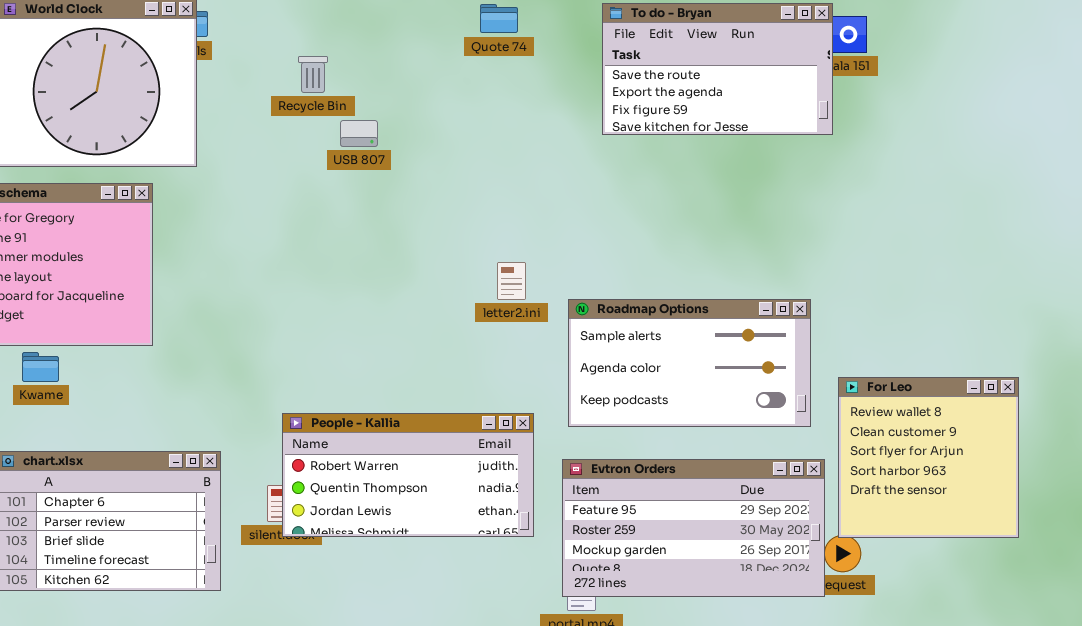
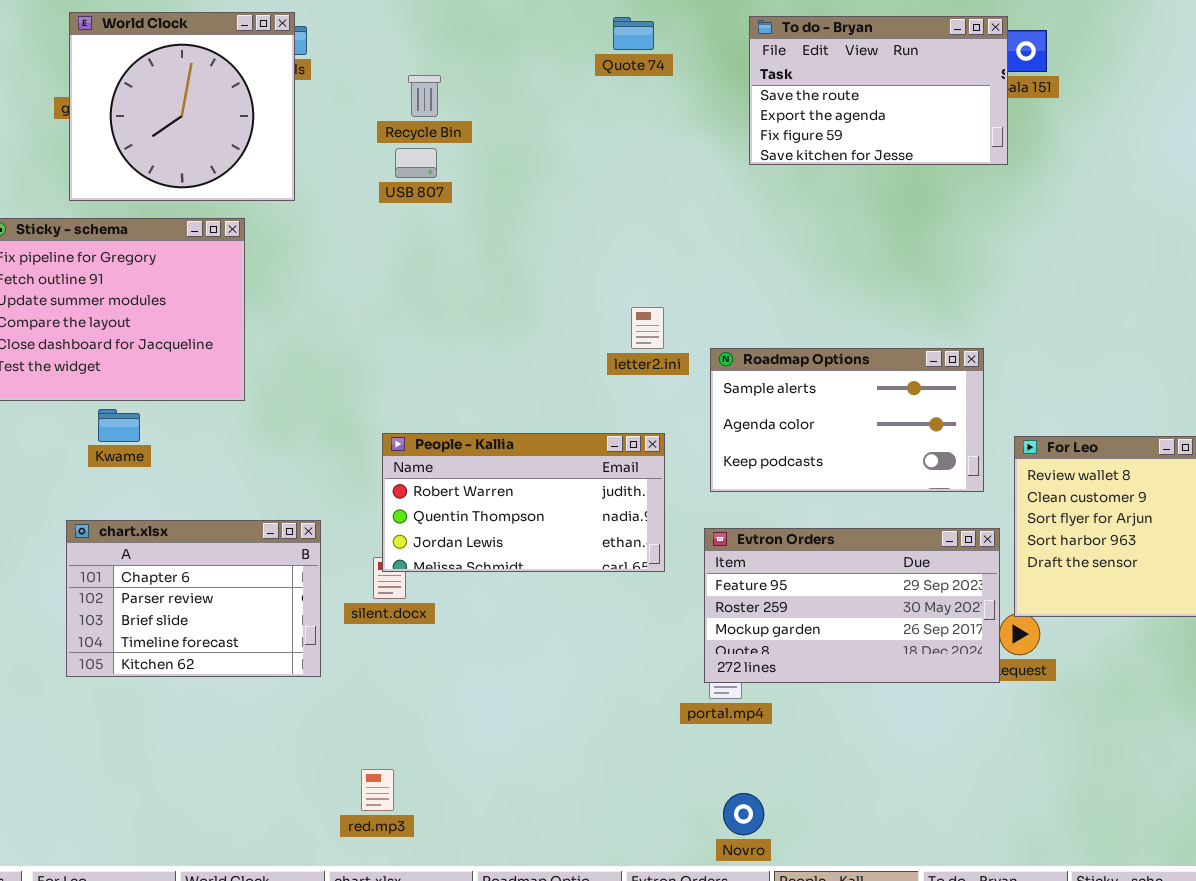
USB 807: [340,120,378,147] -> [395,148,437,178], moved
People - Kallia: [282,413,534,537] -> [382,433,665,572], moved

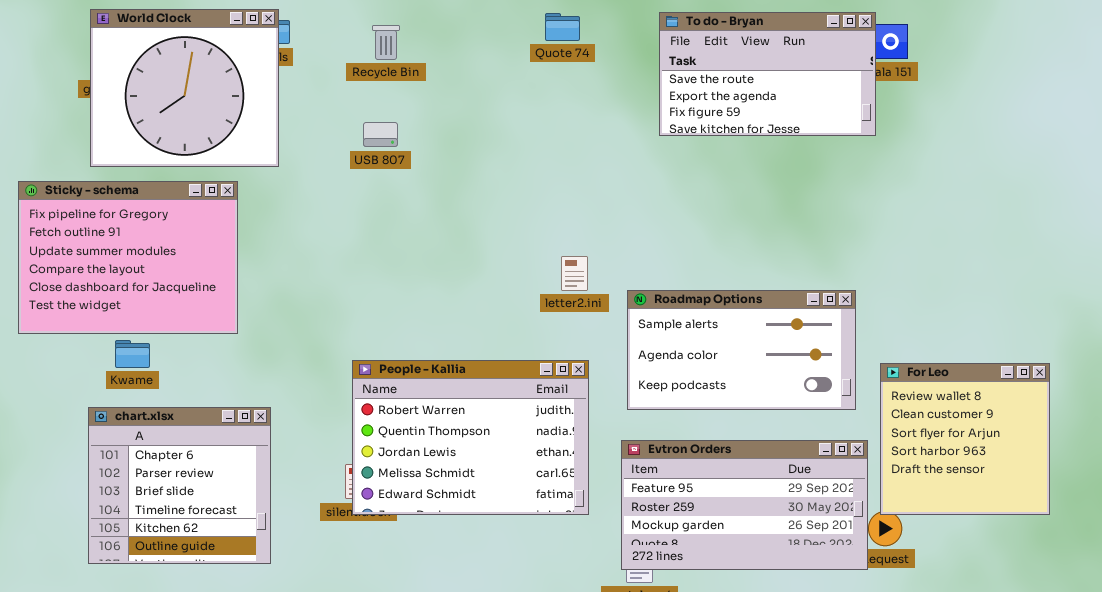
Recycle Bin: [408,75,441,117] -> [372,25,400,60], moved
People - Kallia: [382,433,665,572] -> [352,360,589,515], resized
chart.xlsx: [66,520,321,677] -> [88,407,271,564], resized

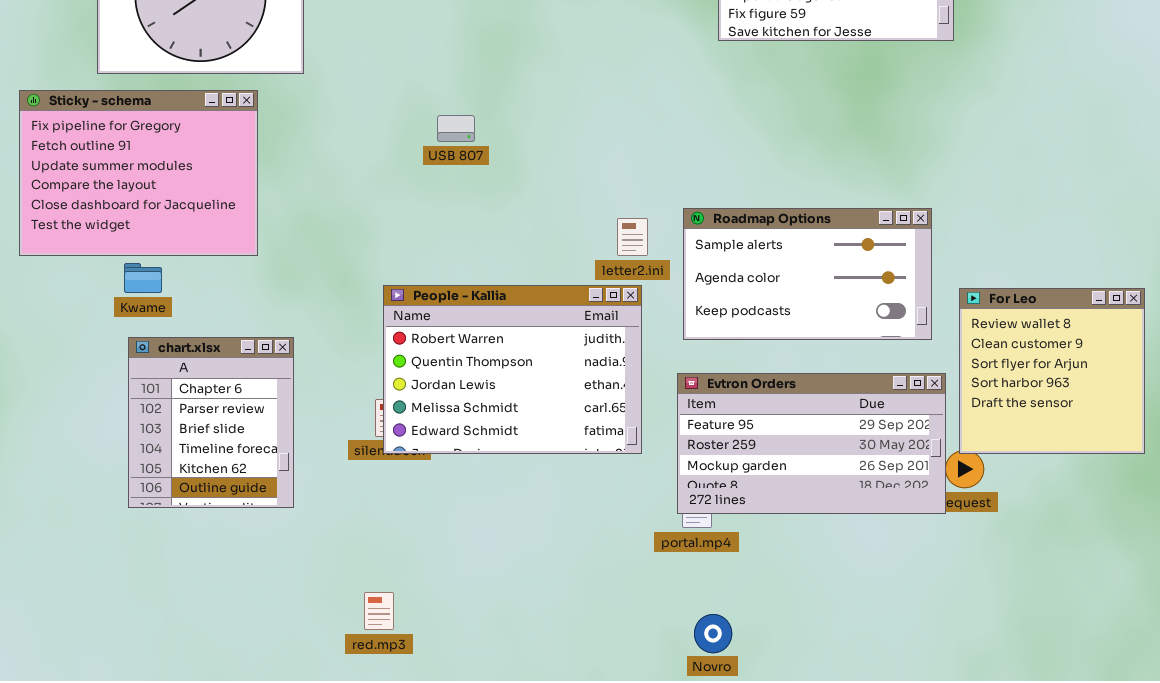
USB 807: [363,122,398,147] -> [437,115,475,142], moved
letter2.ini: [561,256,588,291] -> [617,218,648,256], moved
chart.xlsx: [88,407,271,564] -> [128,337,294,508], resized

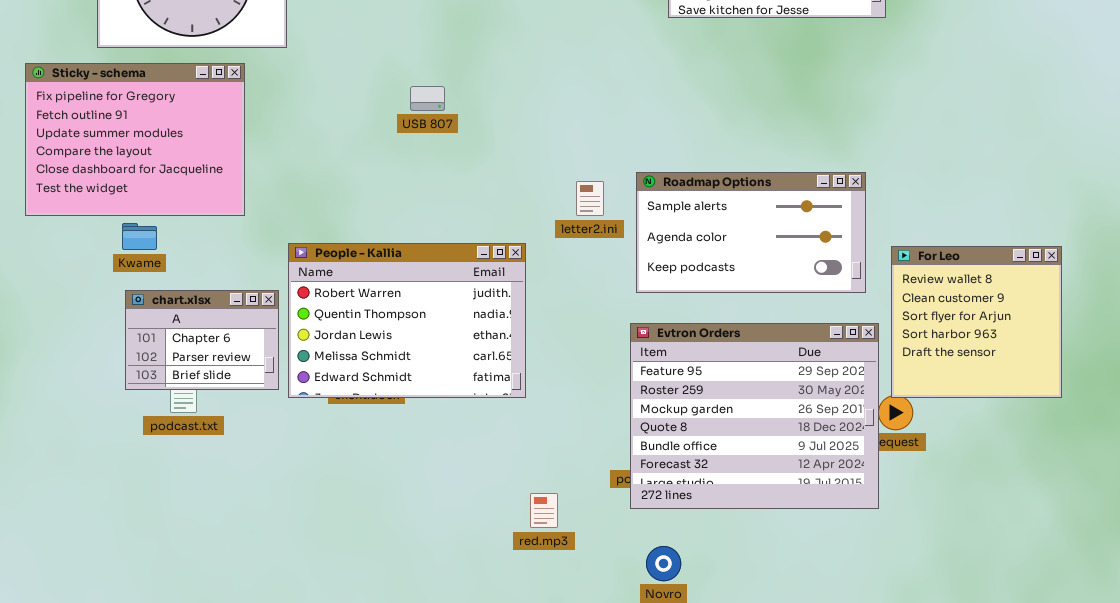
People - Kallia: [383,285,642,454] -> [288,243,526,398], moved
chart.xlsx: [128,337,294,508] -> [125,290,279,390], resized
Evtron Orders: [677,373,946,514] -> [630,323,879,509], resized
red.mp3: [364,592,394,630] -> [530,493,558,528], moved

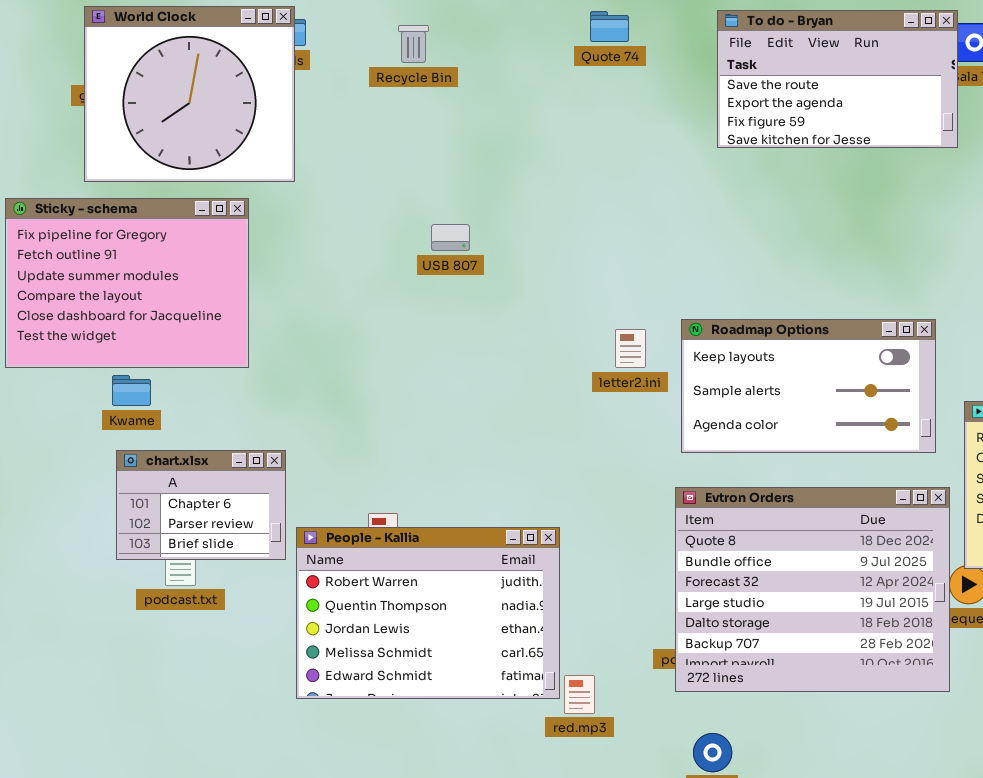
Roadmap Options: [636,172,866,293] -> [681,319,936,453], scrolled up 1 row
People - Kallia: [288,243,526,398] -> [296,527,560,699], moved
Evtron Orders: [630,323,879,509] -> [675,487,950,692], scrolled down 3 rows

